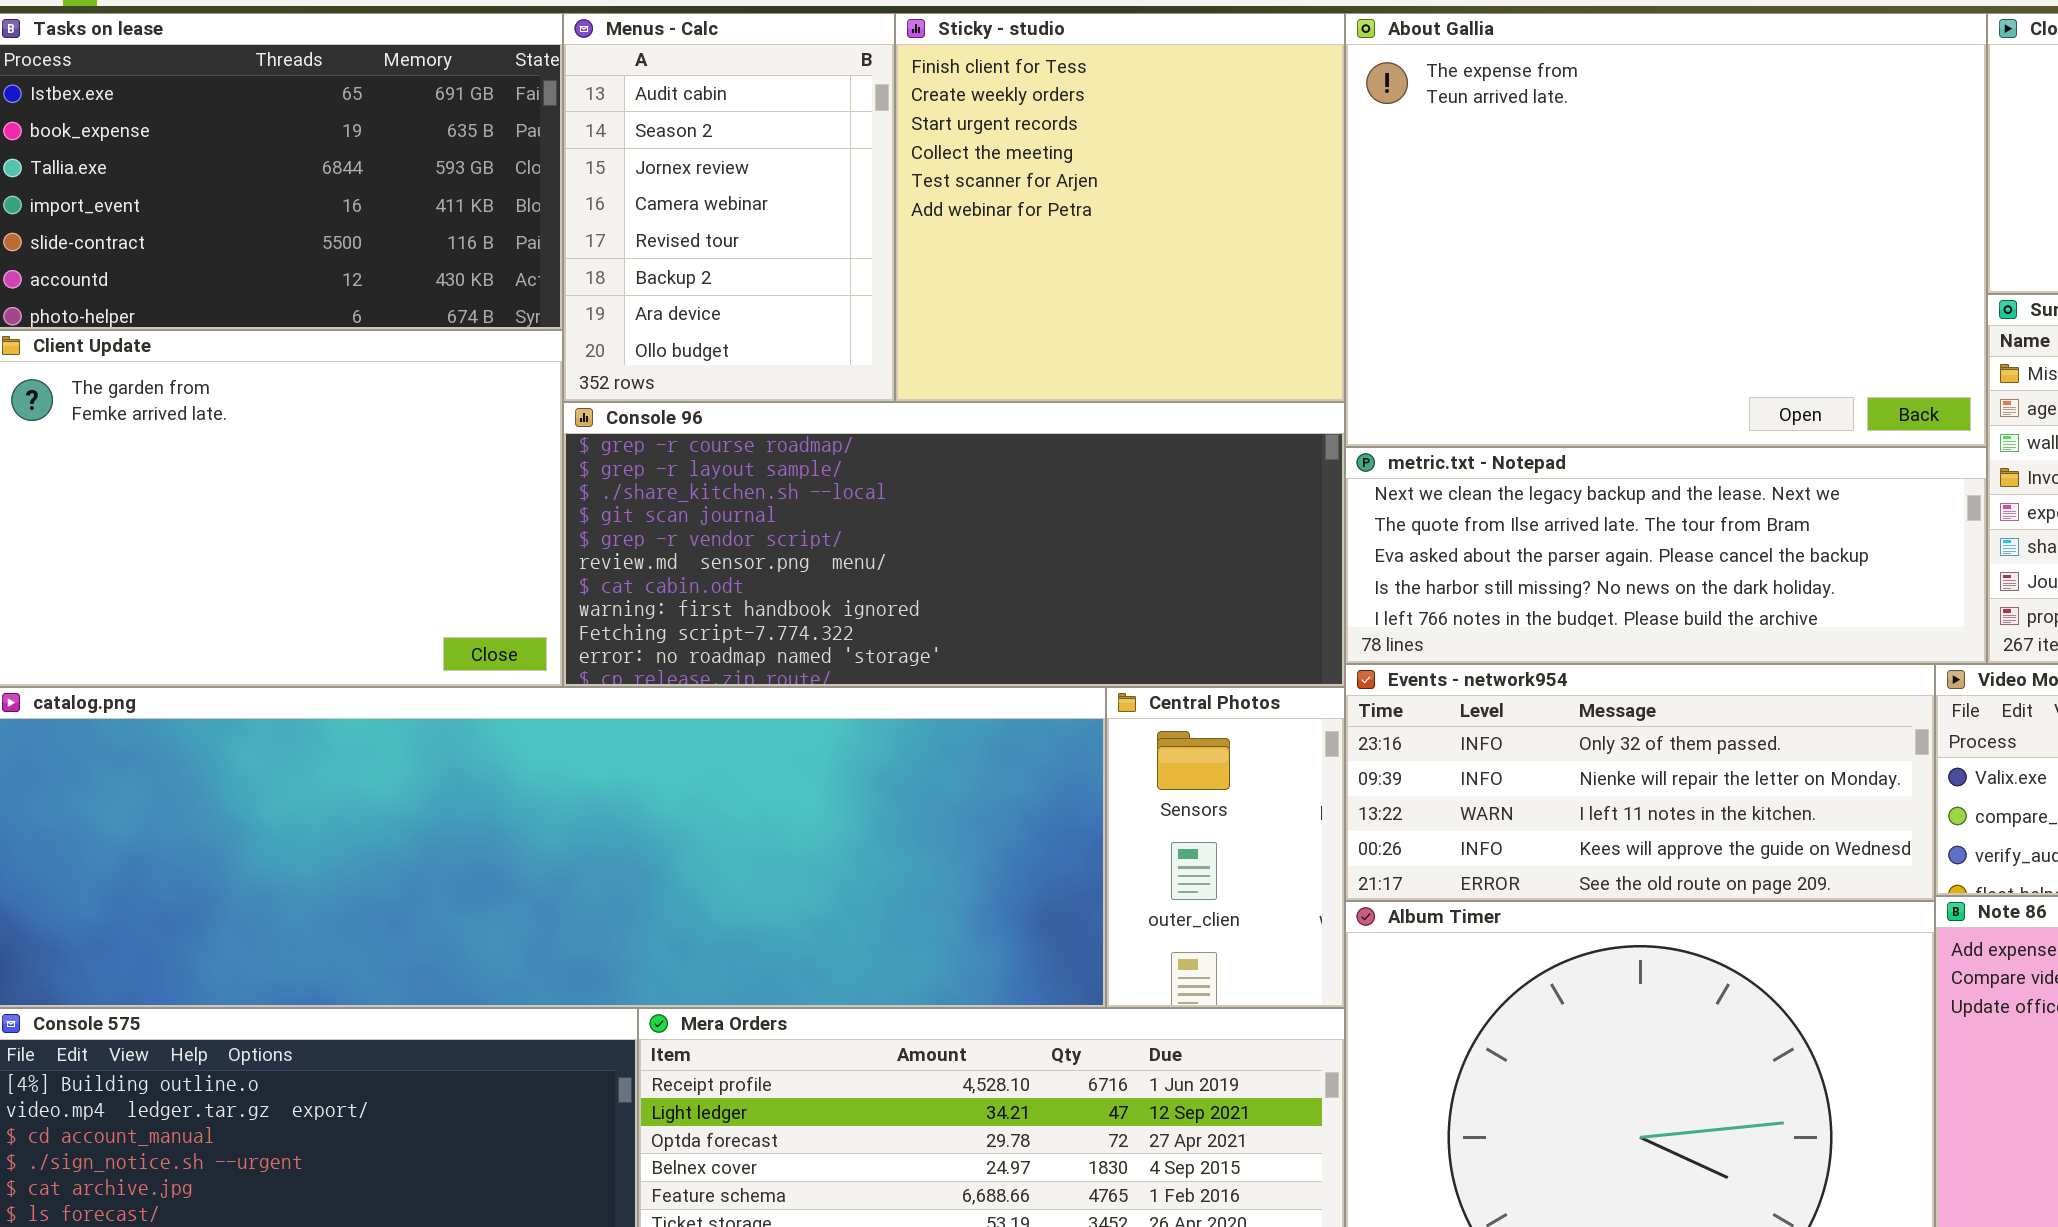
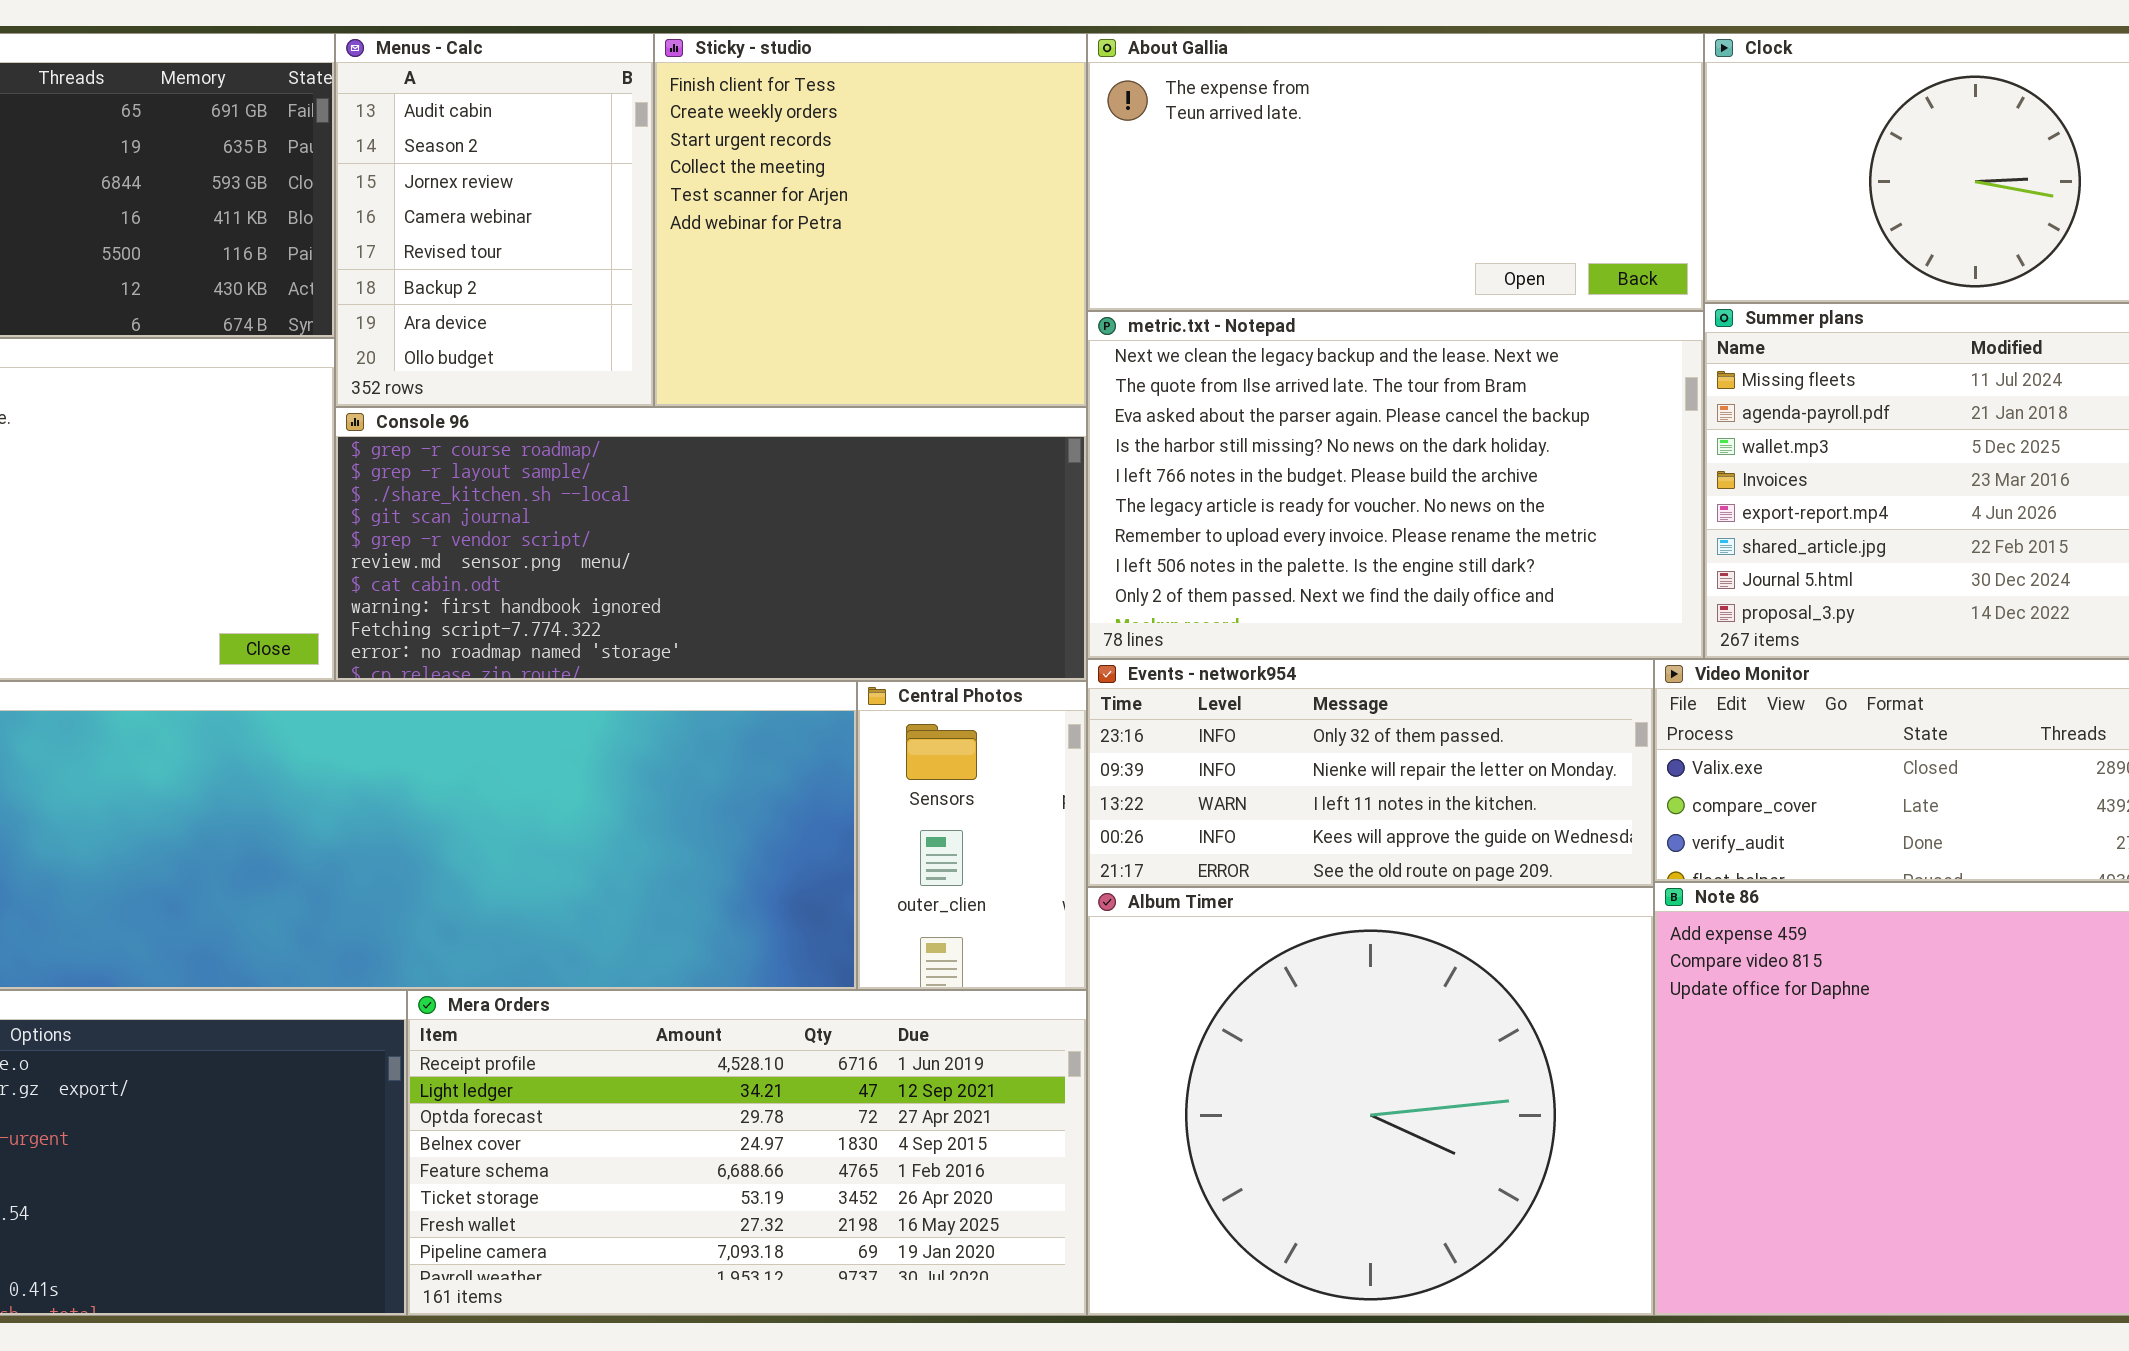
About Gallia: [1345,13,1987,447] -> [1087,33,1704,311], resized
metric.txt - Notepad: [1345,447,1987,664] -> [1087,311,1704,659], resized

